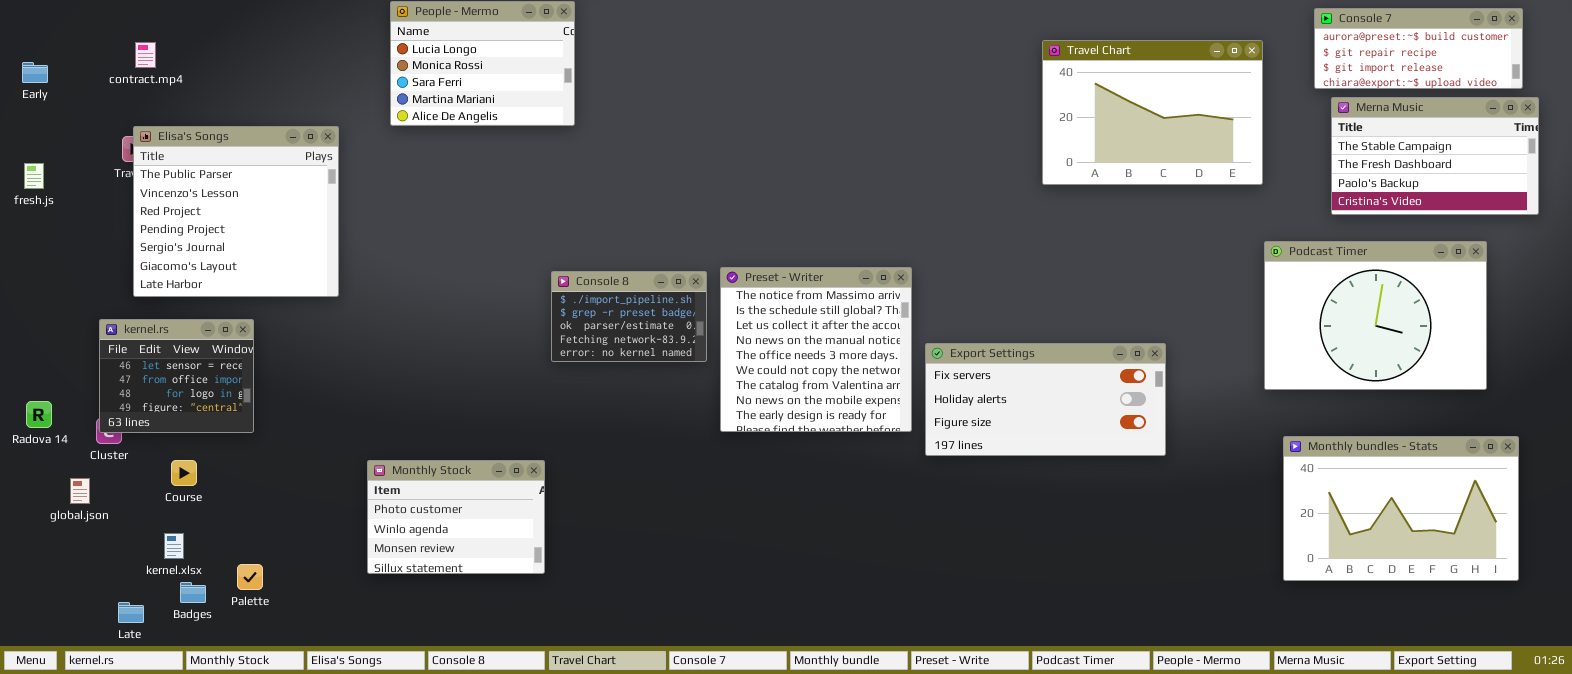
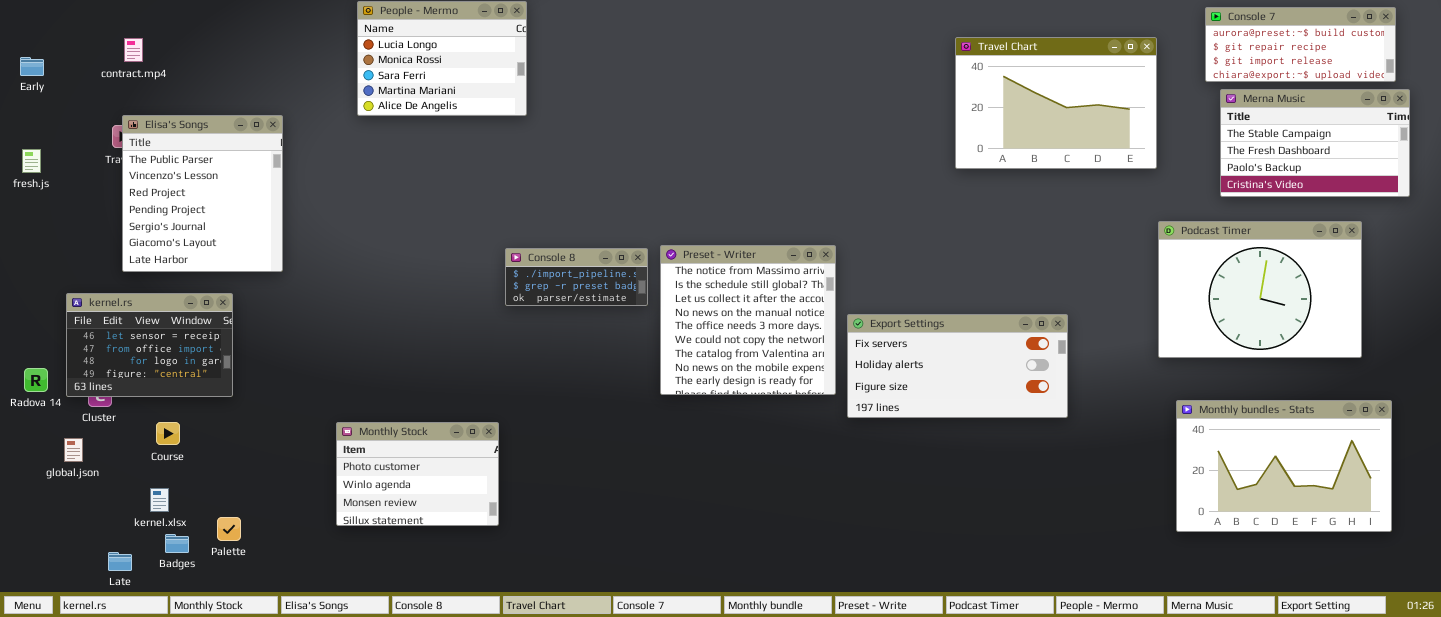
Elisa's Songs: [133,126,339,297] -> [122,115,283,272], resized
Console 8: [551,271,707,362] -> [505,248,648,306], resized
kernel.rs: [99,319,254,433] -> [66,293,233,397], resized

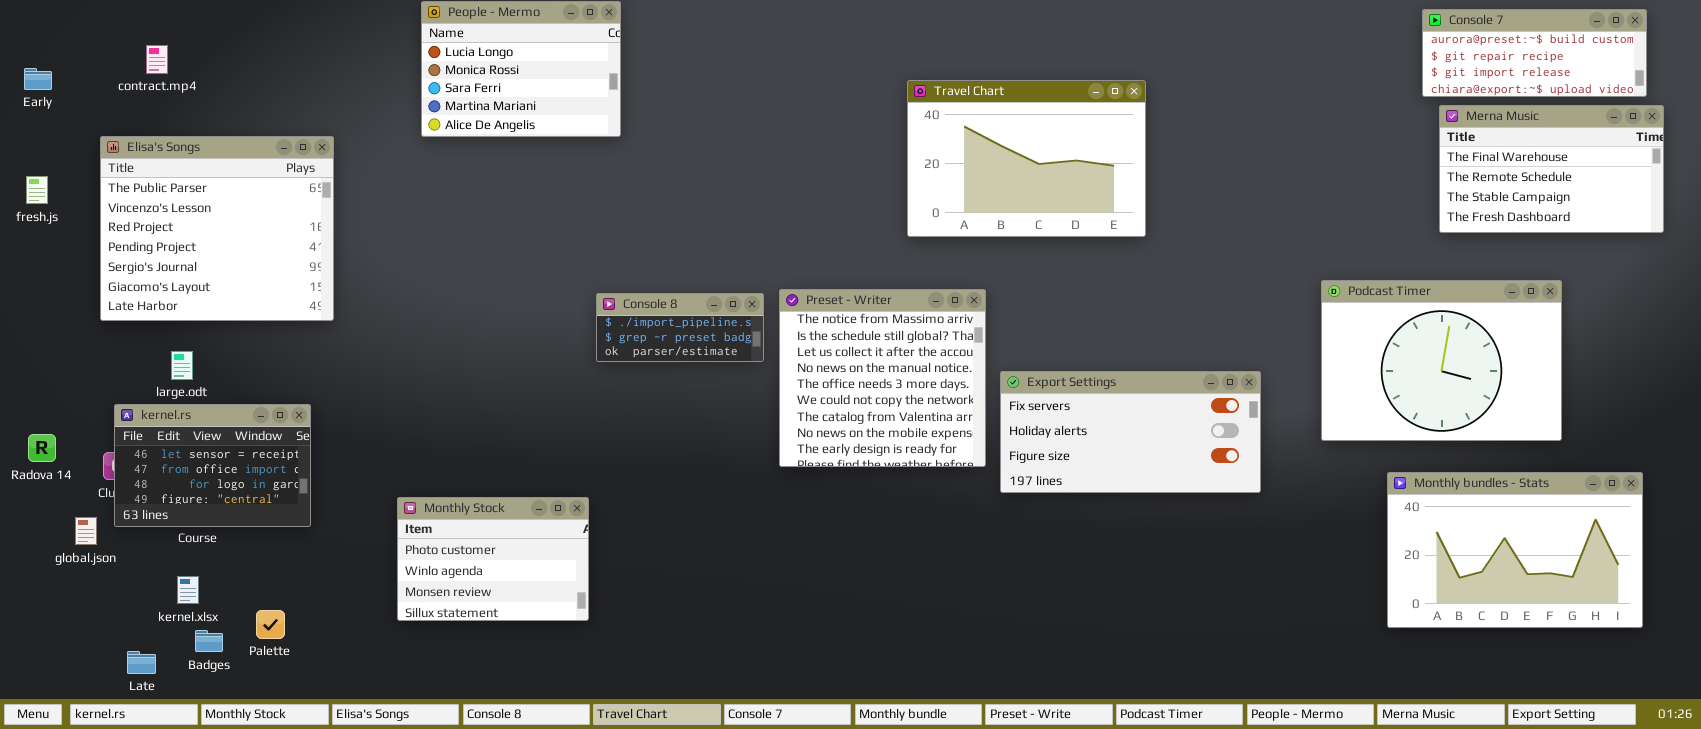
Travel Chart: [955,37,1157,169] -> [907,80,1146,237], moved
Merna Music: [1220,89,1410,197] -> [1439,105,1664,233], scrolled up 2 rows
Elisa's Songs: [122,115,283,272] -> [100,136,334,321], resized
Podcast Timer: [1158,221,1362,358] -> [1321,280,1562,441], moved
kernel.rs: [66,293,233,397] -> [114,404,311,527], moved

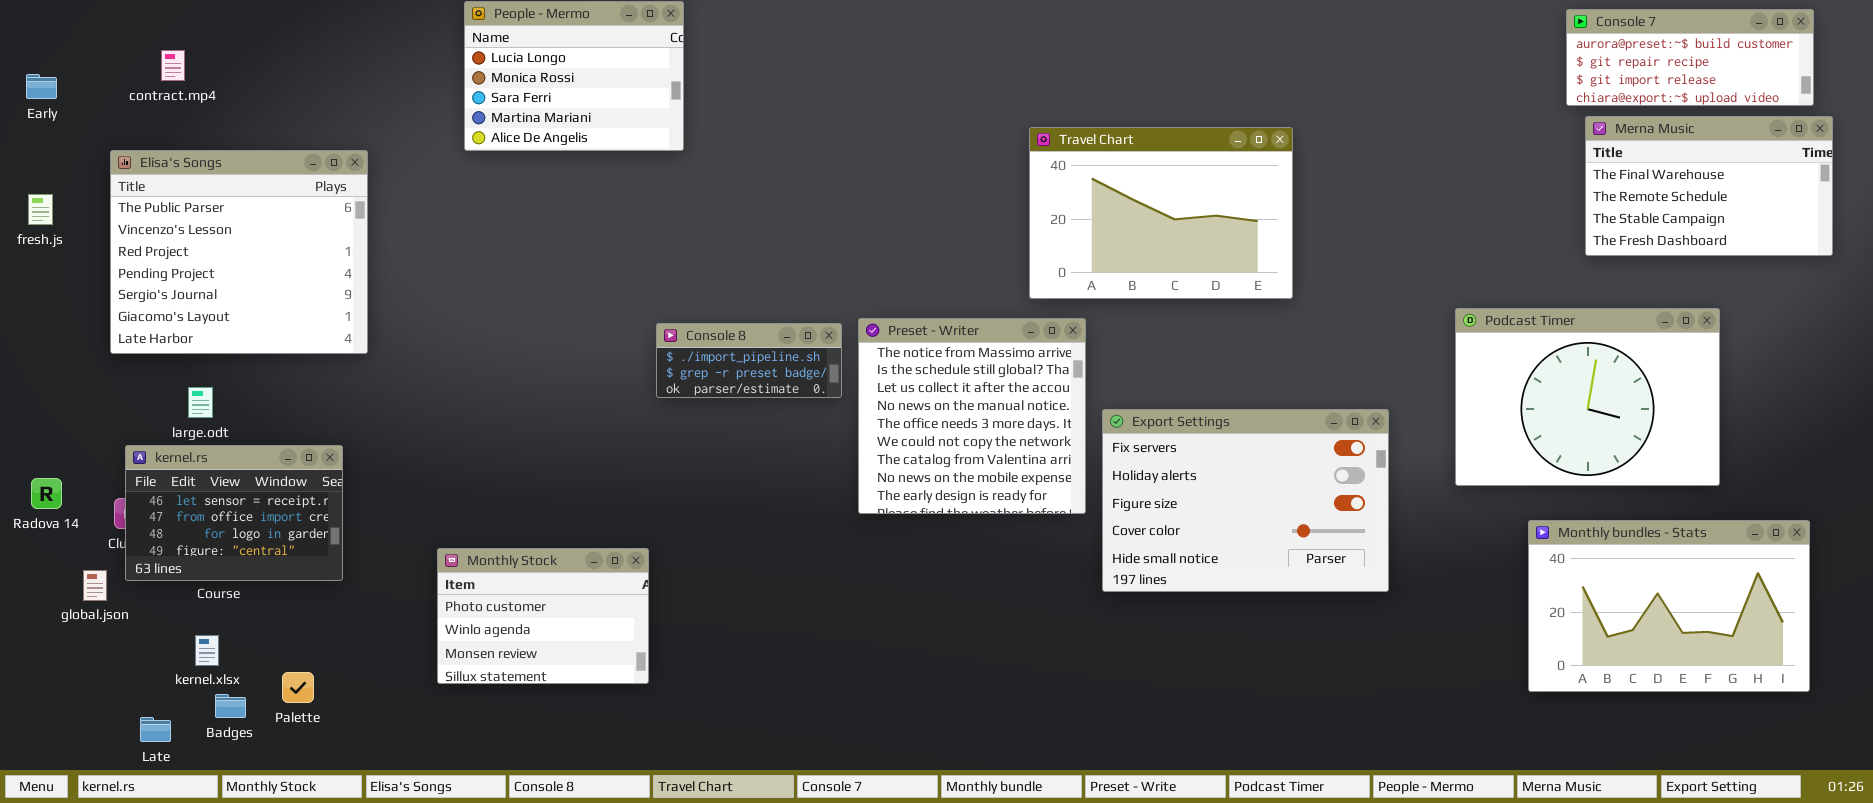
Travel Chart: [907,80,1146,237] -> [1029,127,1293,299], moved
Export Settings: [1000,371,1261,493] -> [1102,409,1389,592], resized

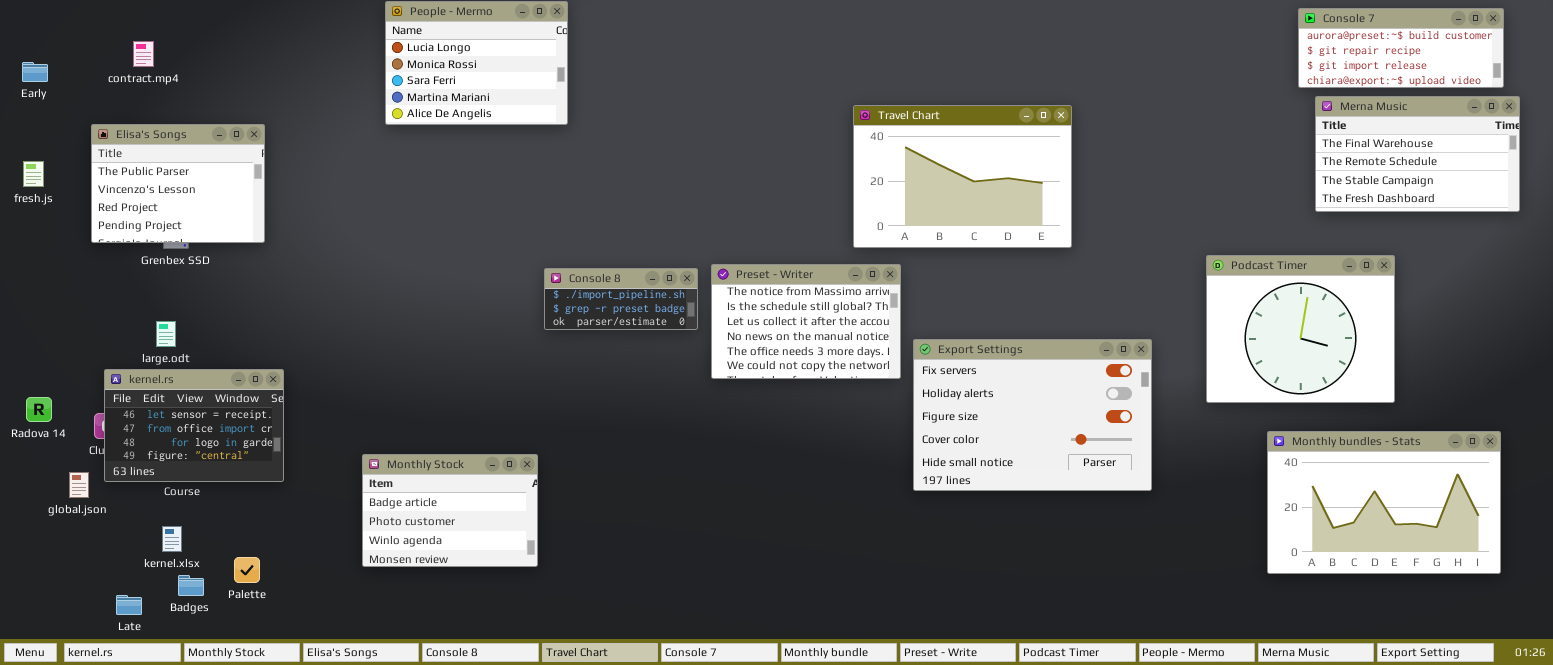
Elisa's Songs: [110,150,368,354] -> [91,124,265,243], resized
Podcast Timer: [1455,308,1720,486] -> [1206,255,1395,403], resized
Preset - Writer: [858,318,1086,514] -> [711,264,901,379], resized
Monthly Stock: [437,548,649,684] -> [362,454,538,567], scrolled up 1 row

